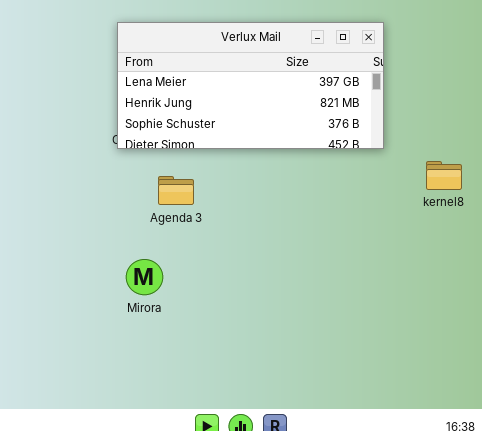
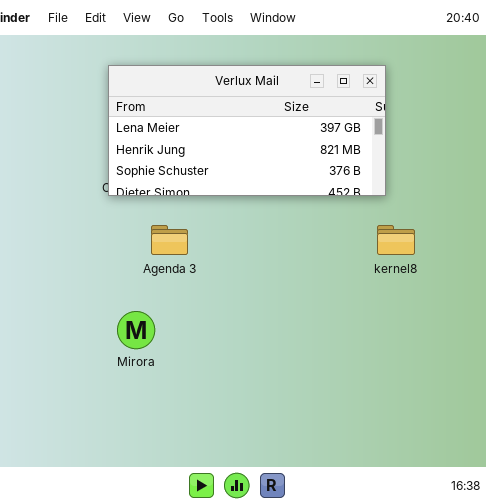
kernel8: [426,161,462,190] -> [377,225,415,255], moved

